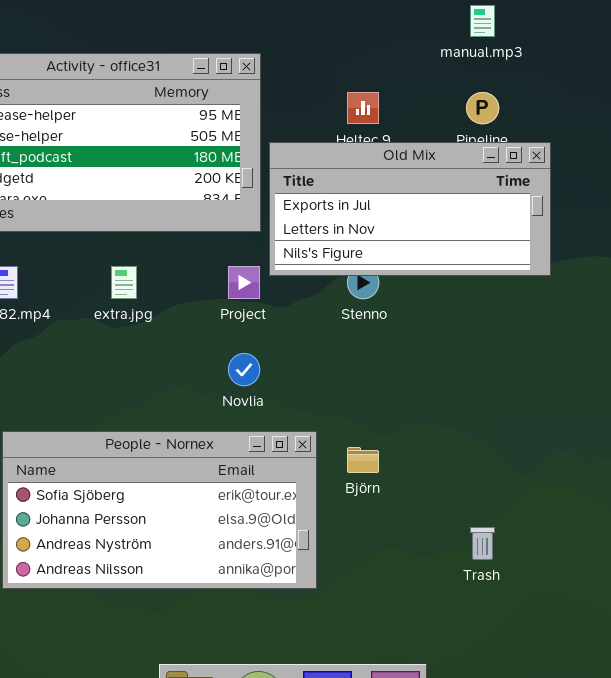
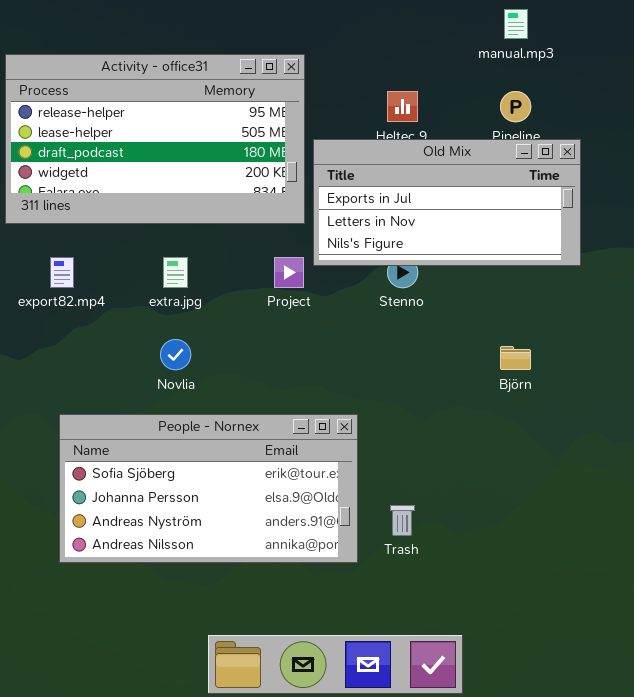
Novlia: [228,353,260,386] -> [160,339,191,370], moved
Björn: [347,447,379,473] -> [500,346,531,370], moved
Trash: [470,527,495,560] -> [390,505,415,536], moved

